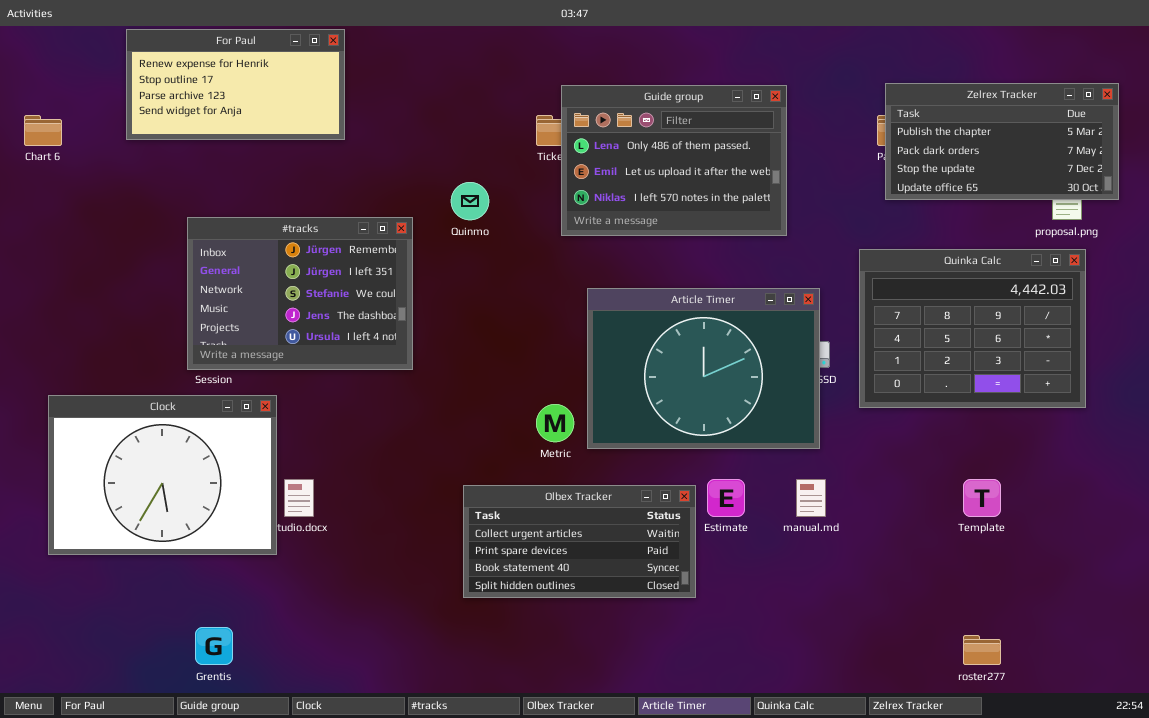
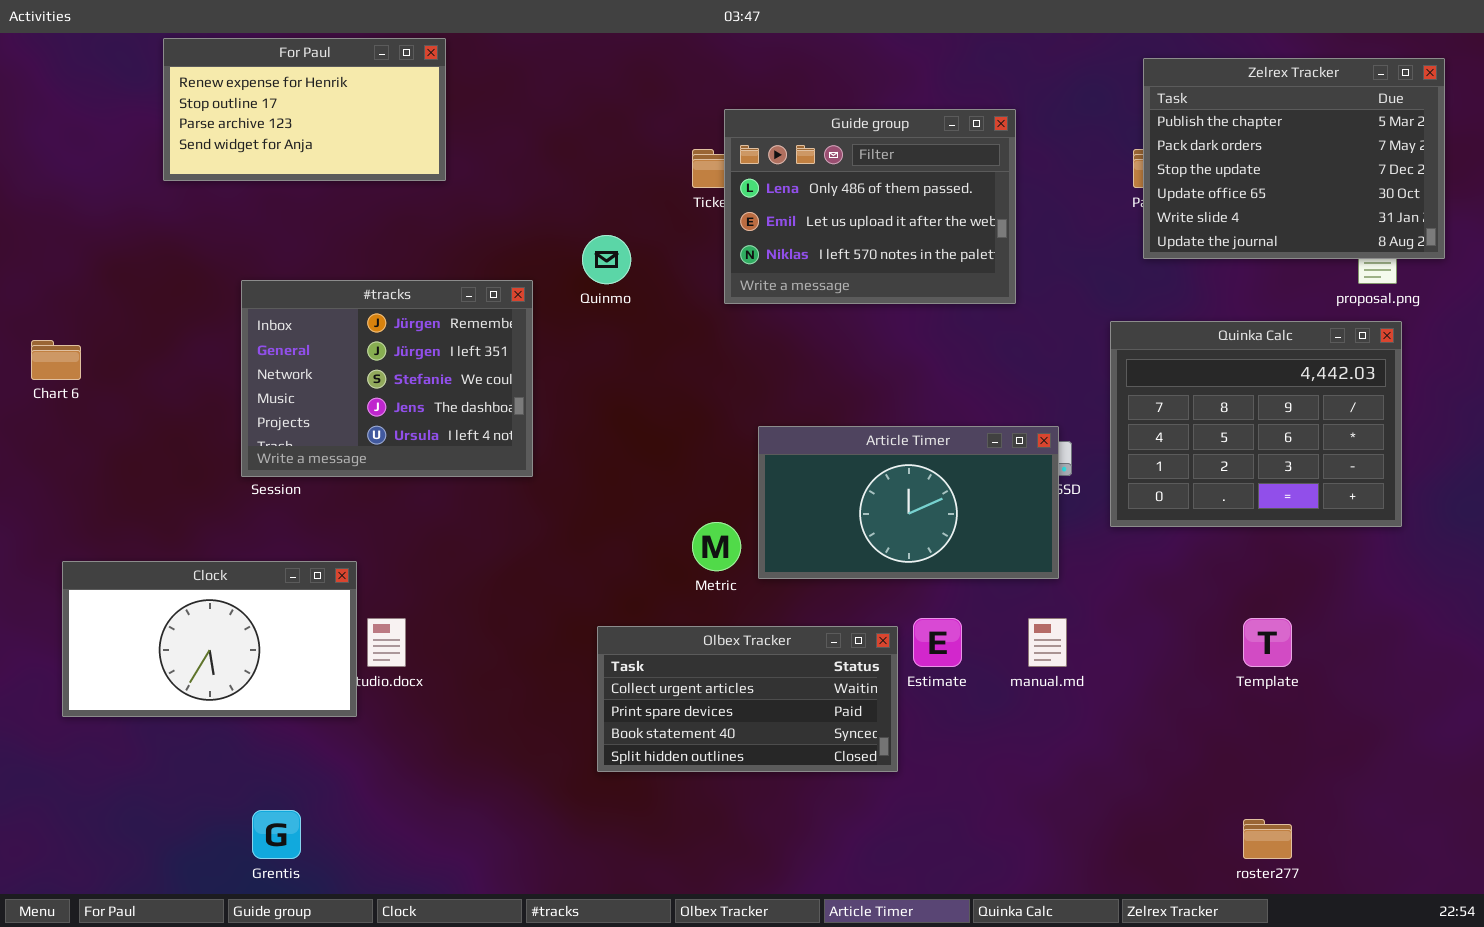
Zelrex Tracker: [885,83,1119,200] -> [1143,58,1445,259], resized
Chart 6: [24,115,62,146] -> [31,340,81,380], moved
Article Timer: [587,288,820,449] -> [758,426,1059,579], resized
Clock: [48,395,277,555] -> [62,561,357,717], resized

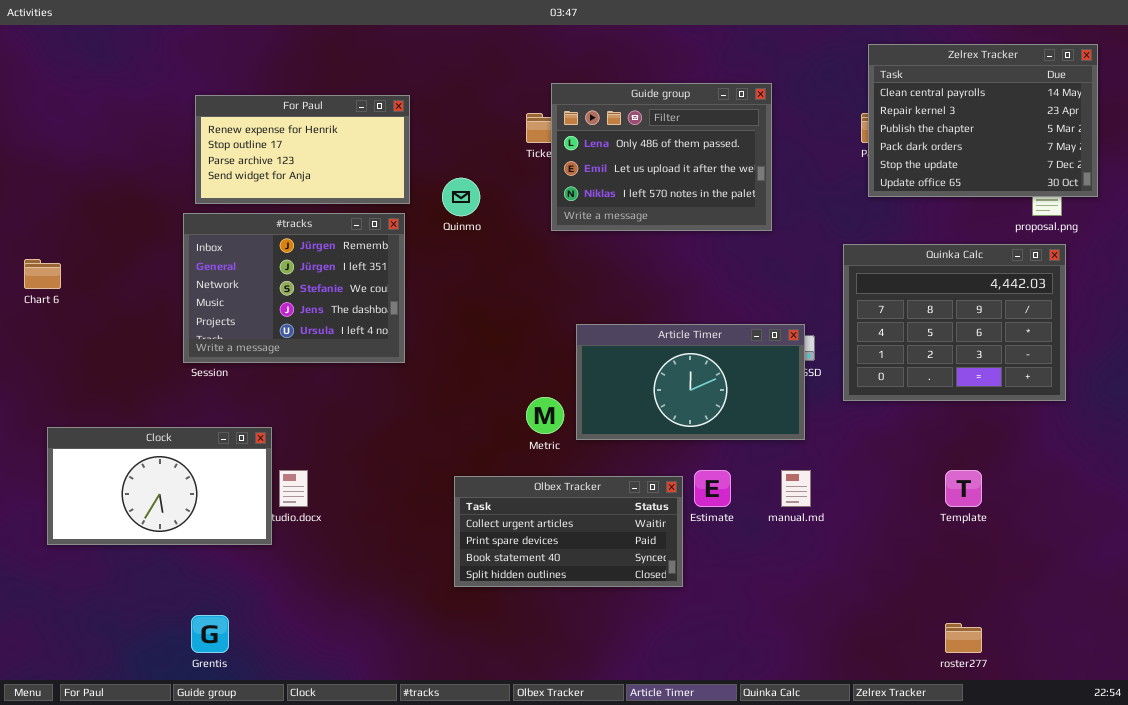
For Paul: [163,38,446,181] -> [195,95,410,204], moved
Zelrex Tracker: [1143,58,1445,259] -> [868,44,1098,197], scrolled up 2 rows

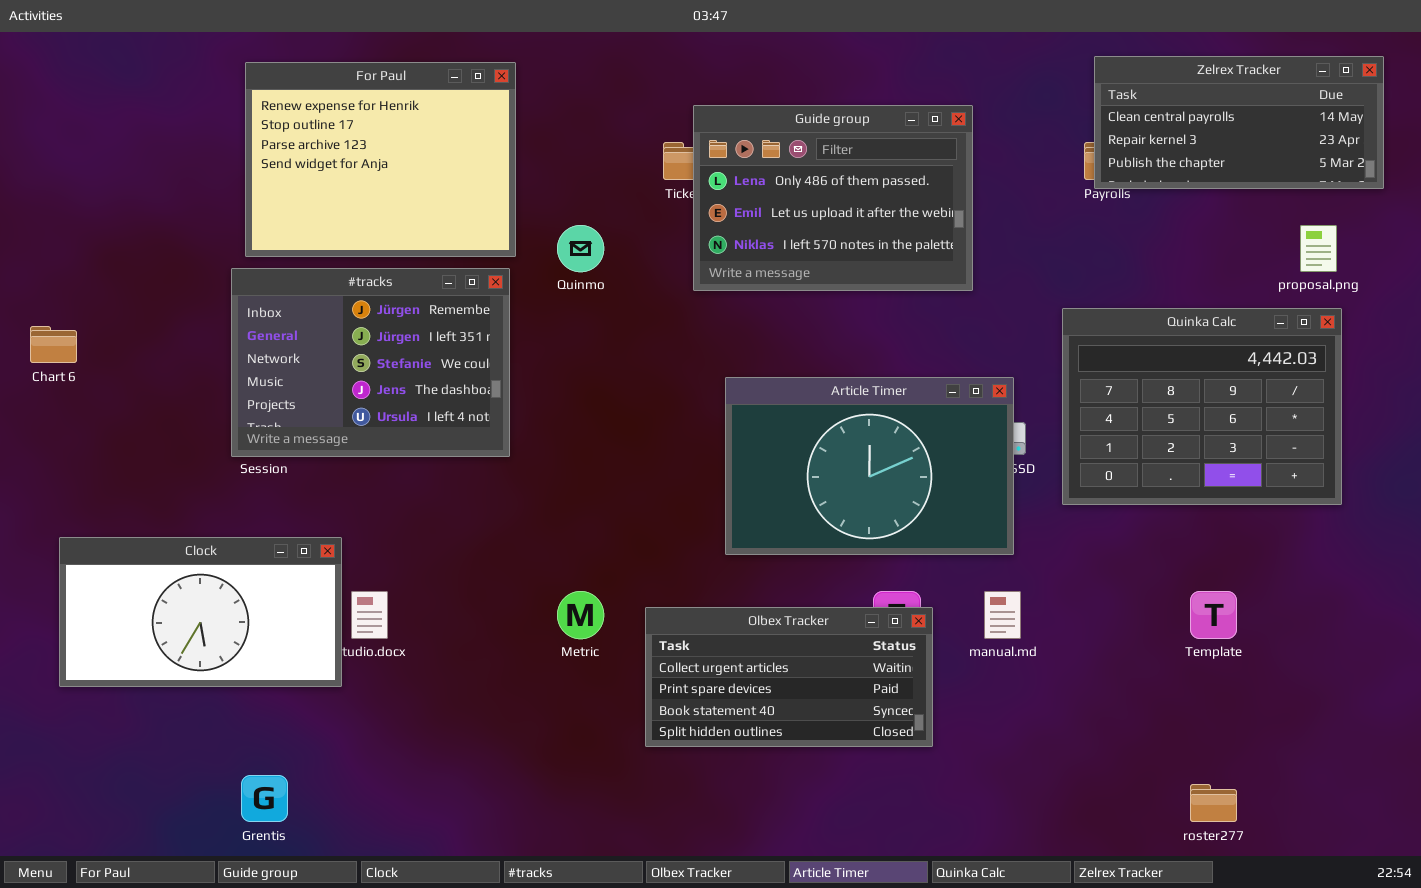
Zelrex Tracker: [868,44,1098,197] -> [1094,56,1384,189], resized
For Paul: [195,95,410,204] -> [245,62,516,257], resized
Article Timer: [576,324,805,440] -> [725,377,1014,555], resized
Metric: [526,397,564,434] -> [557,591,604,639], moved
Olbex Tracker: [454,476,683,587] -> [645,607,933,747], moved

